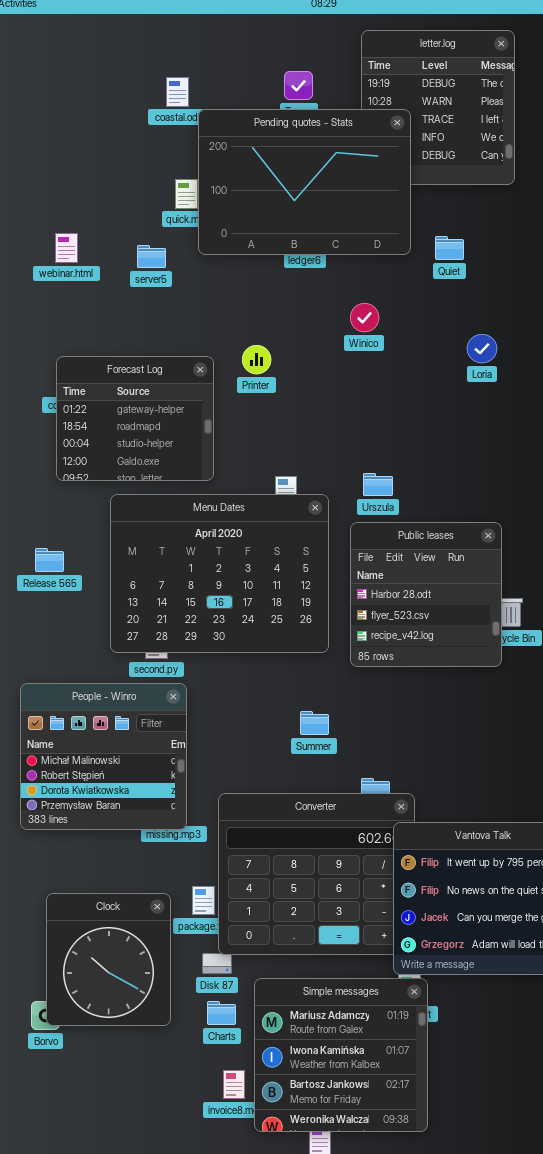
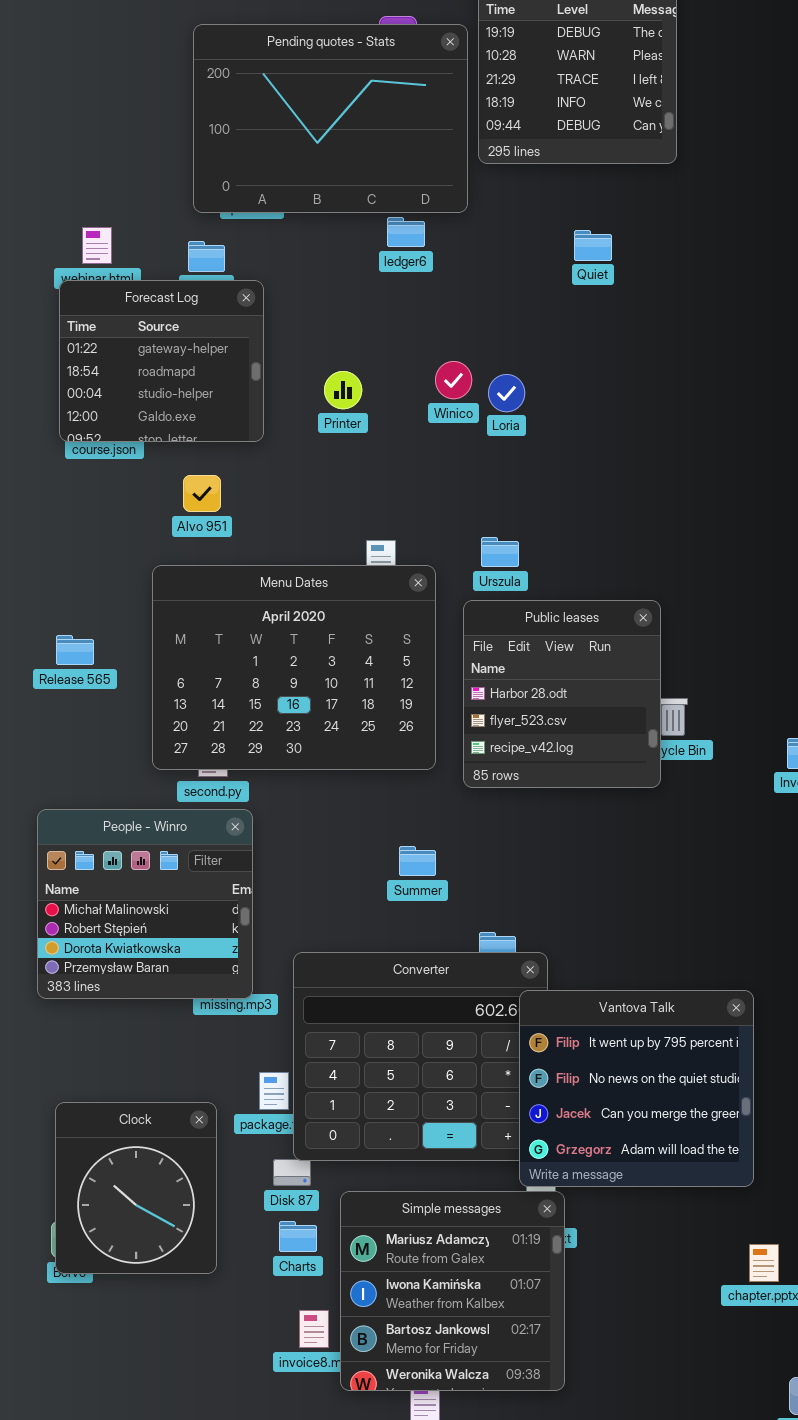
Pending quotes - Stats: [198,109,411,255] -> [193,24,468,213], moved
Winico: [350,303,379,332] -> [435,361,472,399], moved
Loria: [467,334,497,363] -> [488,374,525,412], moved
Forecast Log: [56,356,214,481] -> [59,280,264,442], moved
Clock: [46,893,171,1026] -> [55,1102,217,1274], moved

